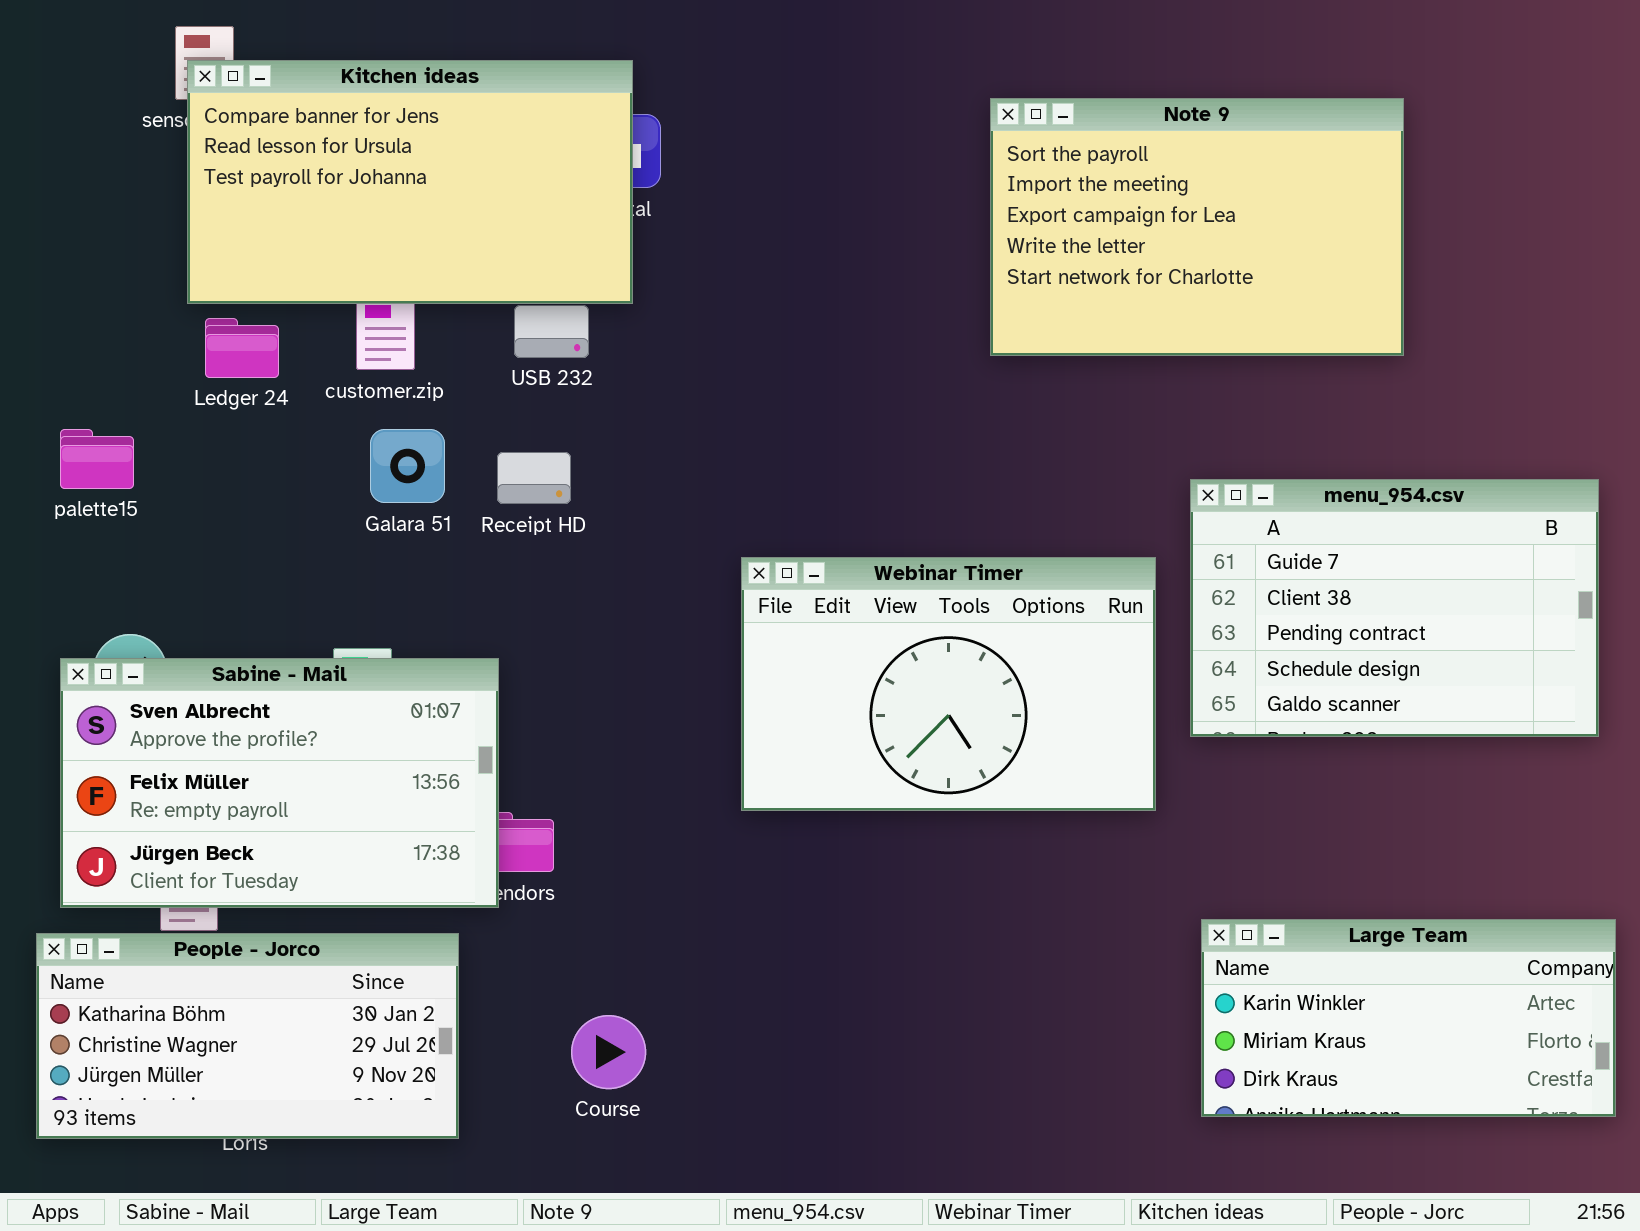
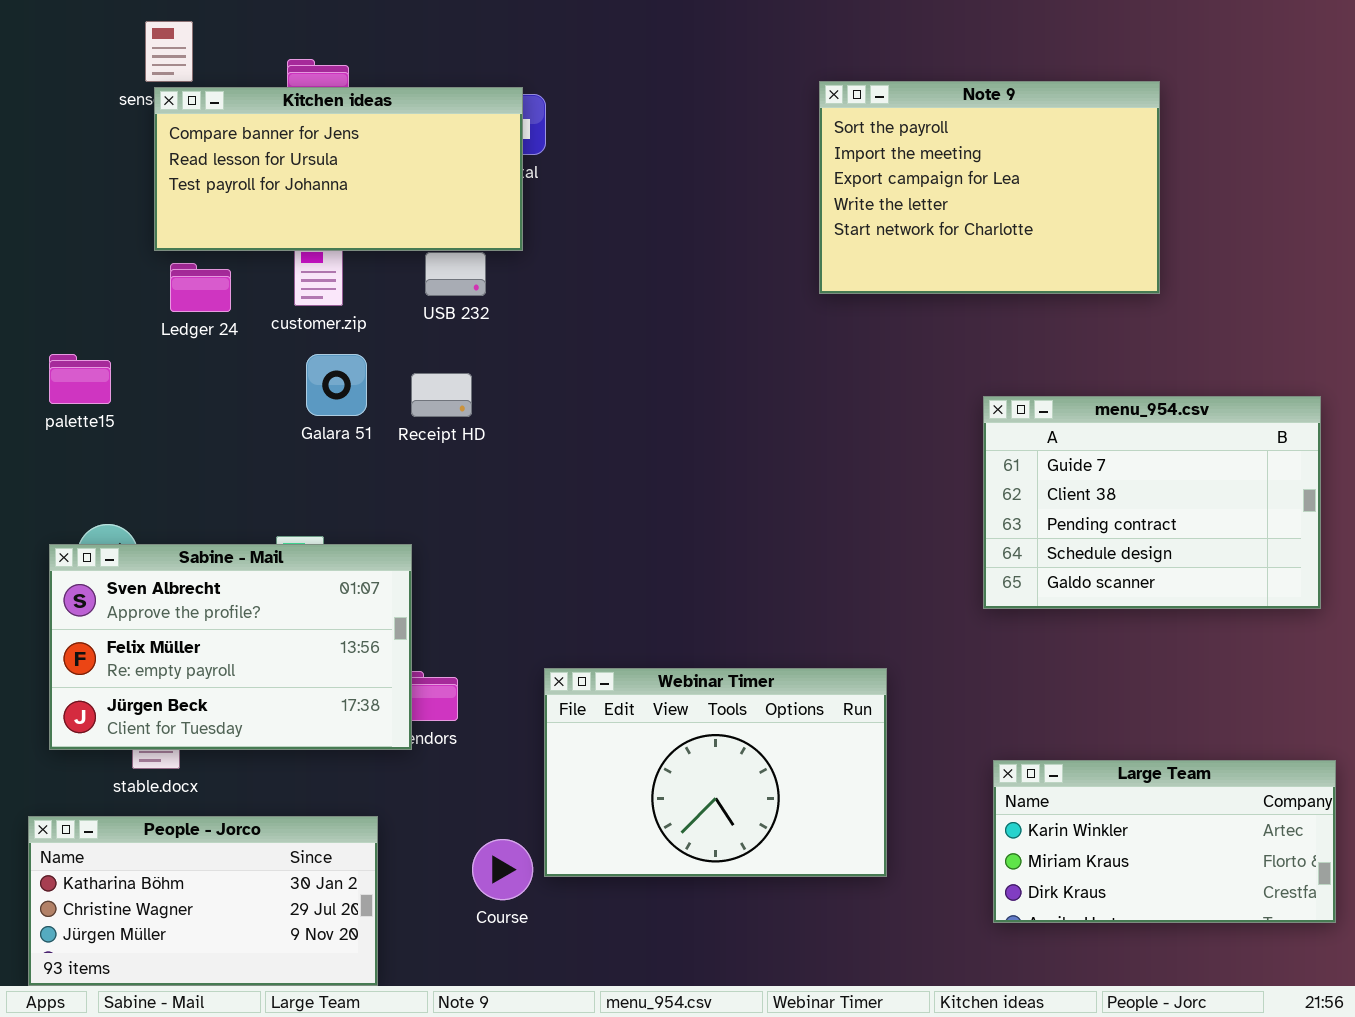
Kitchen ideas: [187,60,633,304] -> [154,87,523,251], resized
Webinar Timer: [741,557,1156,811] -> [544,668,887,877], moved
People - Jorco: [36,933,459,1139] -> [28,816,378,986], moved

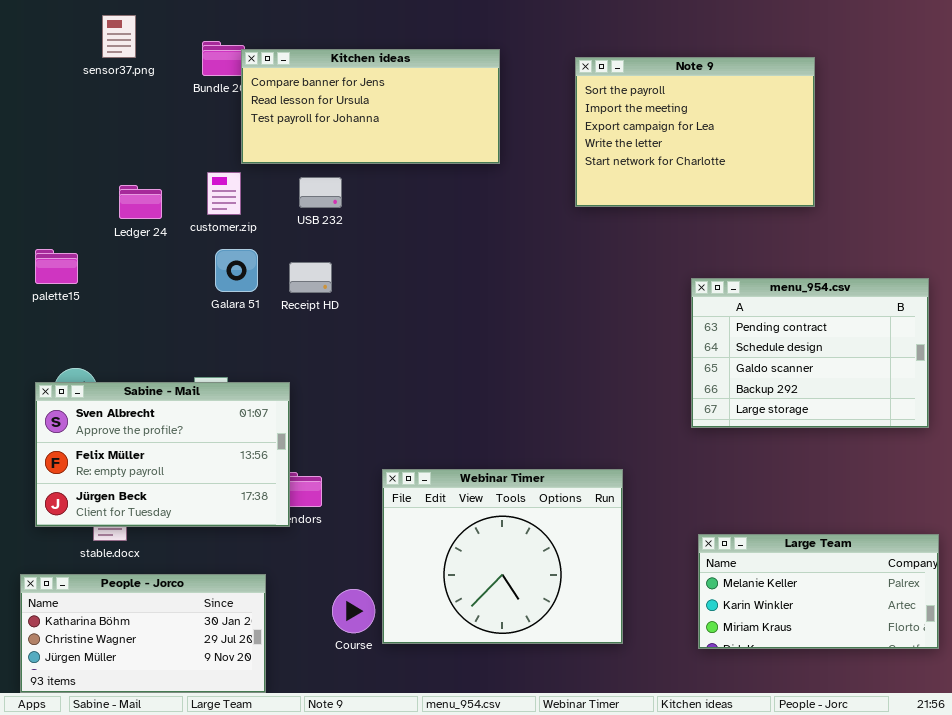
Kitchen ideas: [154,87,523,251] -> [241,49,500,164], moved
menu_954.csv: [983,396,1321,609] -> [691,278,929,428], scrolled down 2 rows
Webinar Timer: [544,668,887,877] -> [382,469,623,644], resized
Large Team: [993,760,1336,923] -> [698,534,939,649], scrolled up 1 row

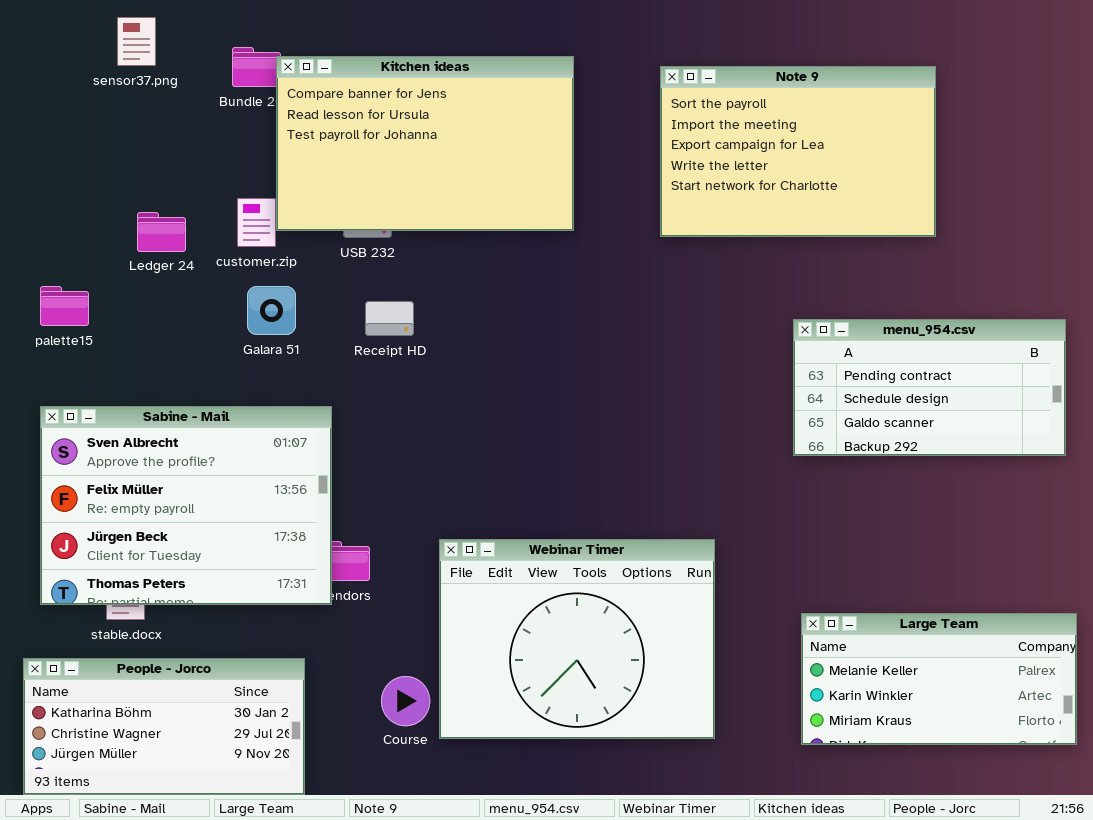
Kitchen ideas: [241,49,500,164] -> [276,56,574,231], resized
Receipt HD: [289,262,332,293] -> [365,301,414,336], moved
menu_954.csv: [691,278,929,428] -> [793,319,1066,456], resized
Sabine - Mail: [35,382,290,527] -> [40,406,332,605], resized

